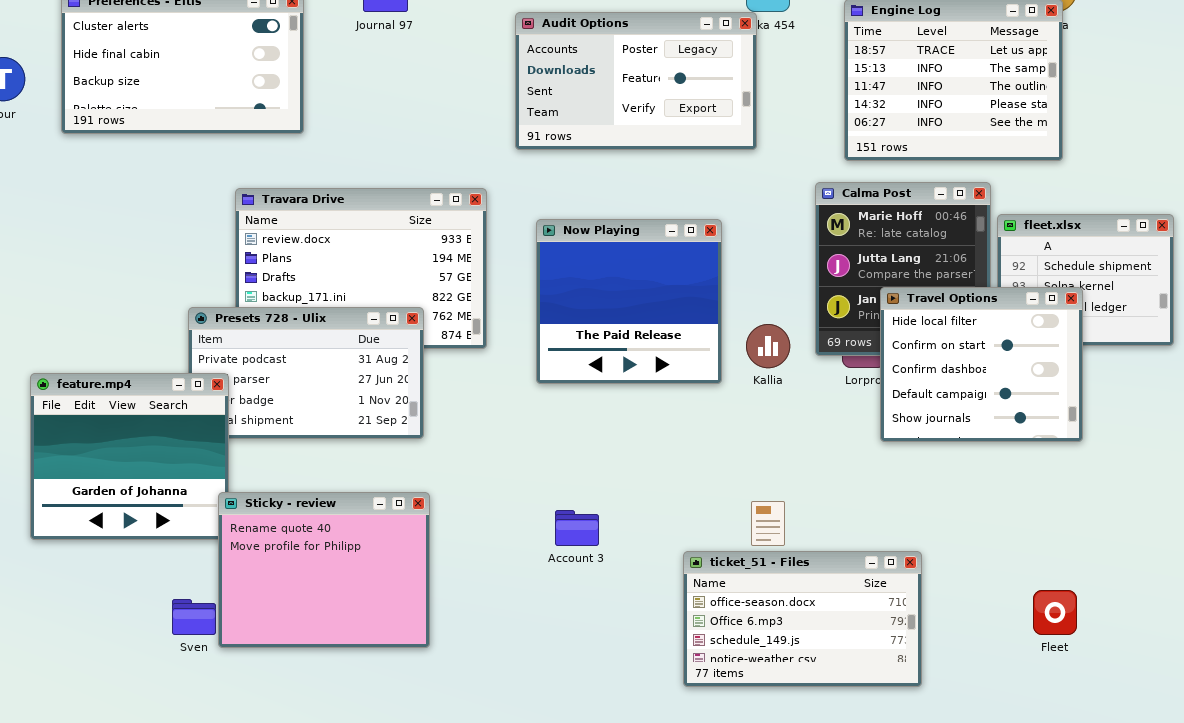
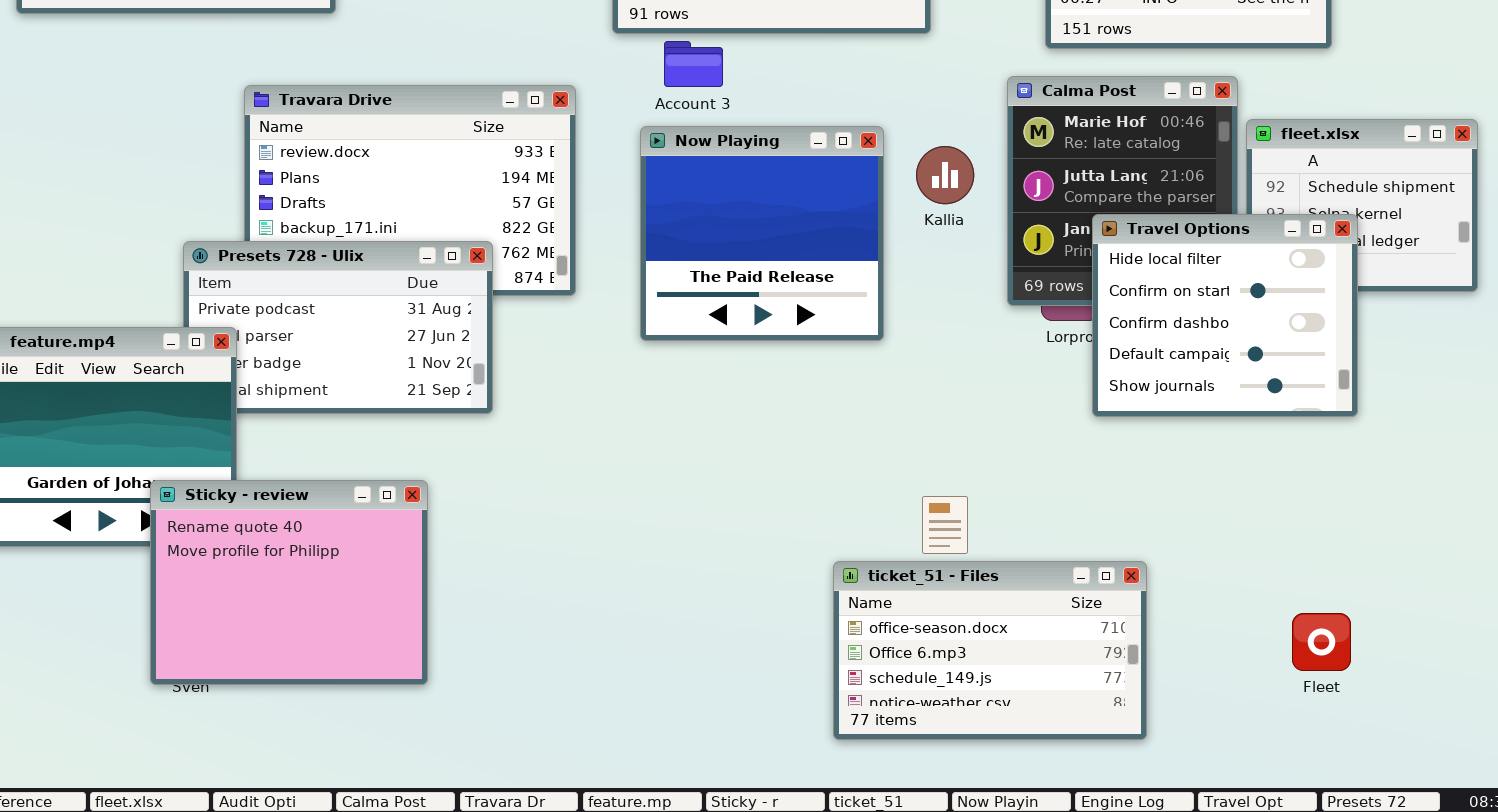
Kallia: [746,324,790,368] -> [916,146,974,204], moved
Sticky - review: [218,492,430,648] -> [150,480,428,685], moved
Account 3: [555,510,599,546] -> [664,41,723,87], moved

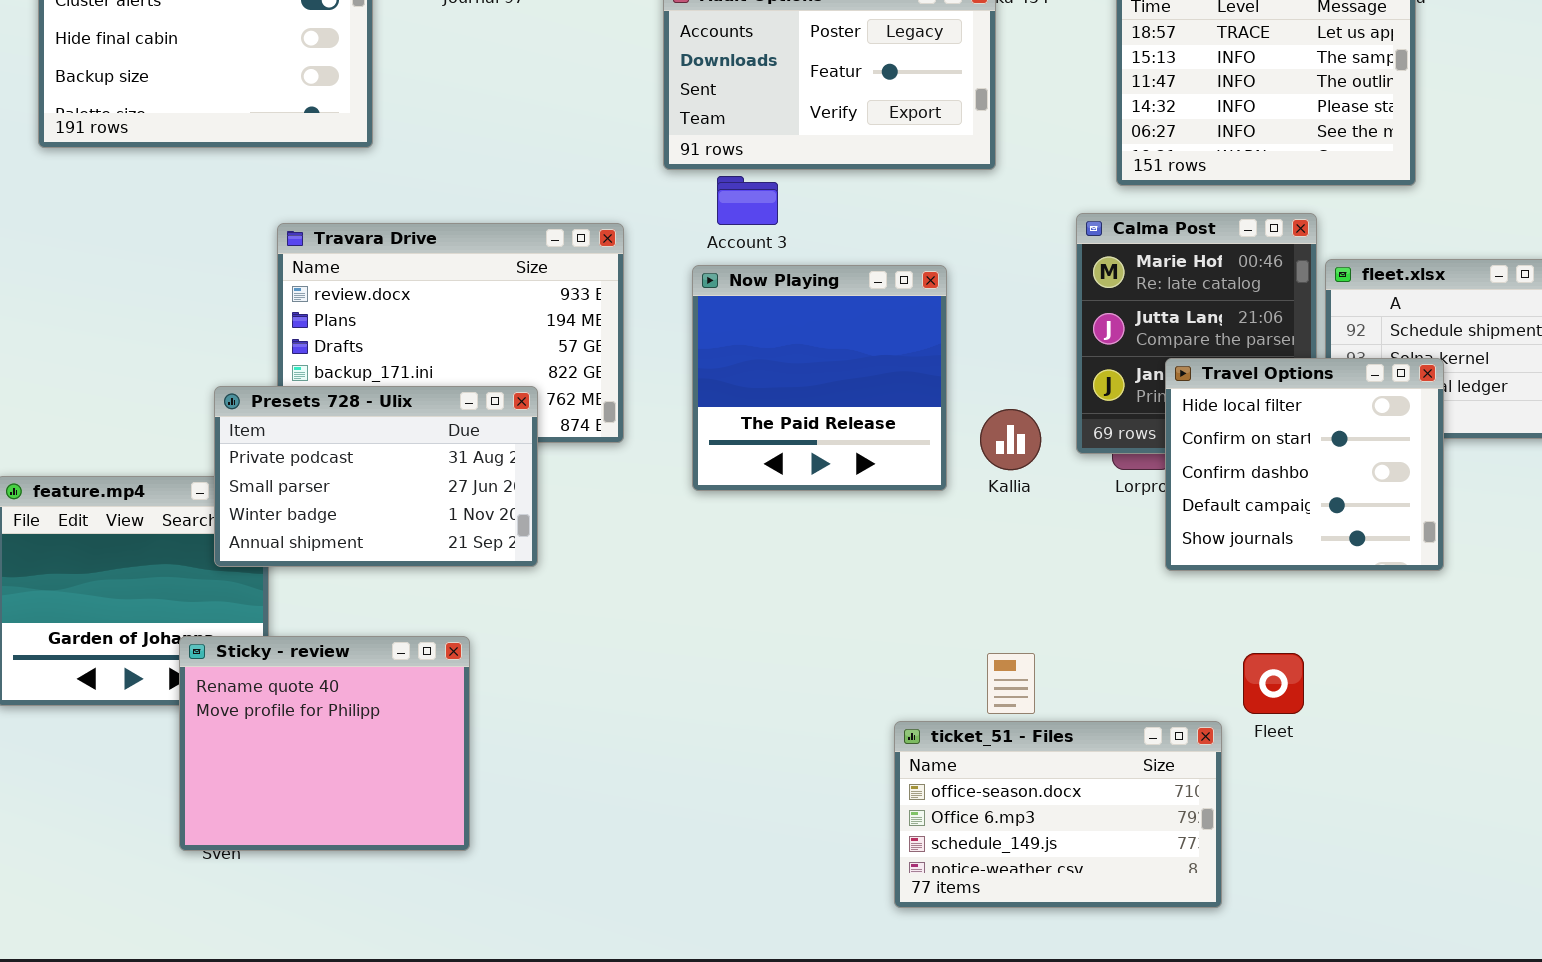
Kallia: [916,146,974,204] -> [980,409,1041,470], moved
Presets 728 - Ulix: [183,241,493,414] -> [214,386,538,567], raised
Fleet: [1292,613,1351,671] -> [1243,653,1304,714], moved

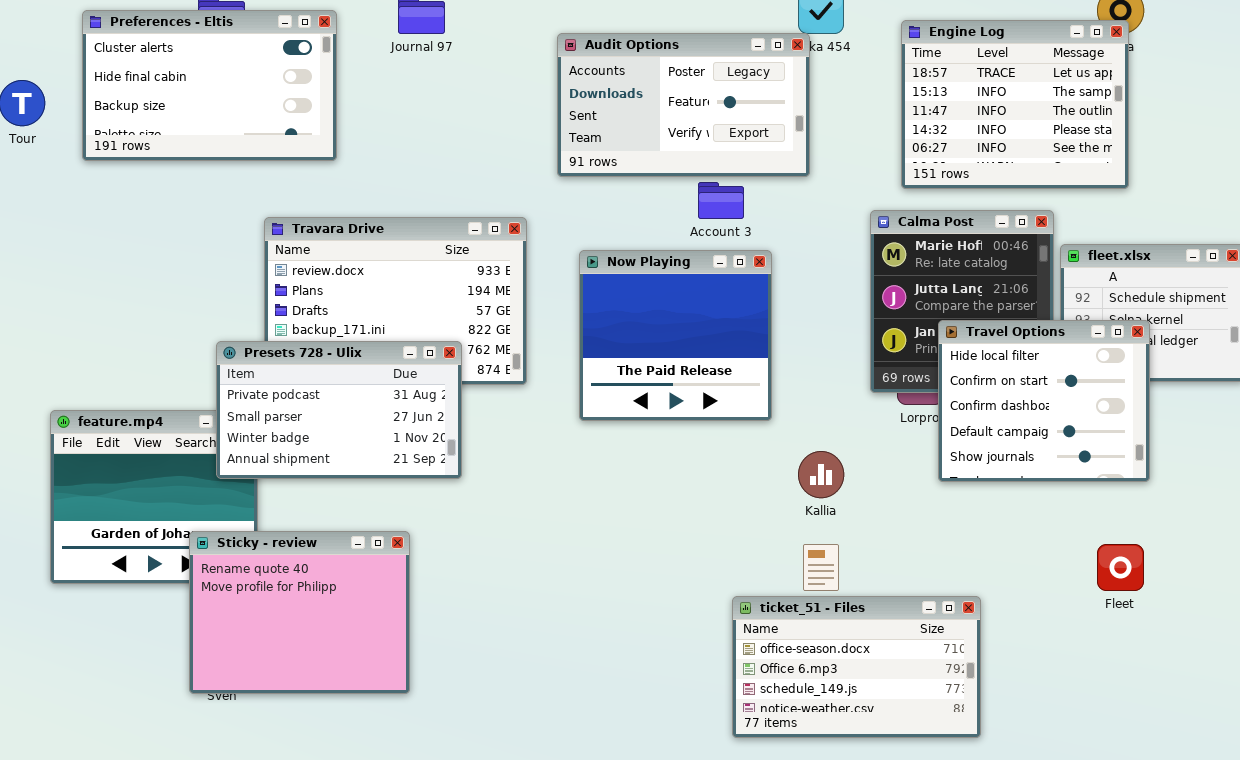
Account 3: [717,176,778,225] -> [698,182,744,219], moved
Kallia: [980,409,1041,470] -> [798,451,844,498], moved
Fleet: [1243,653,1304,714] -> [1097,544,1144,591], moved

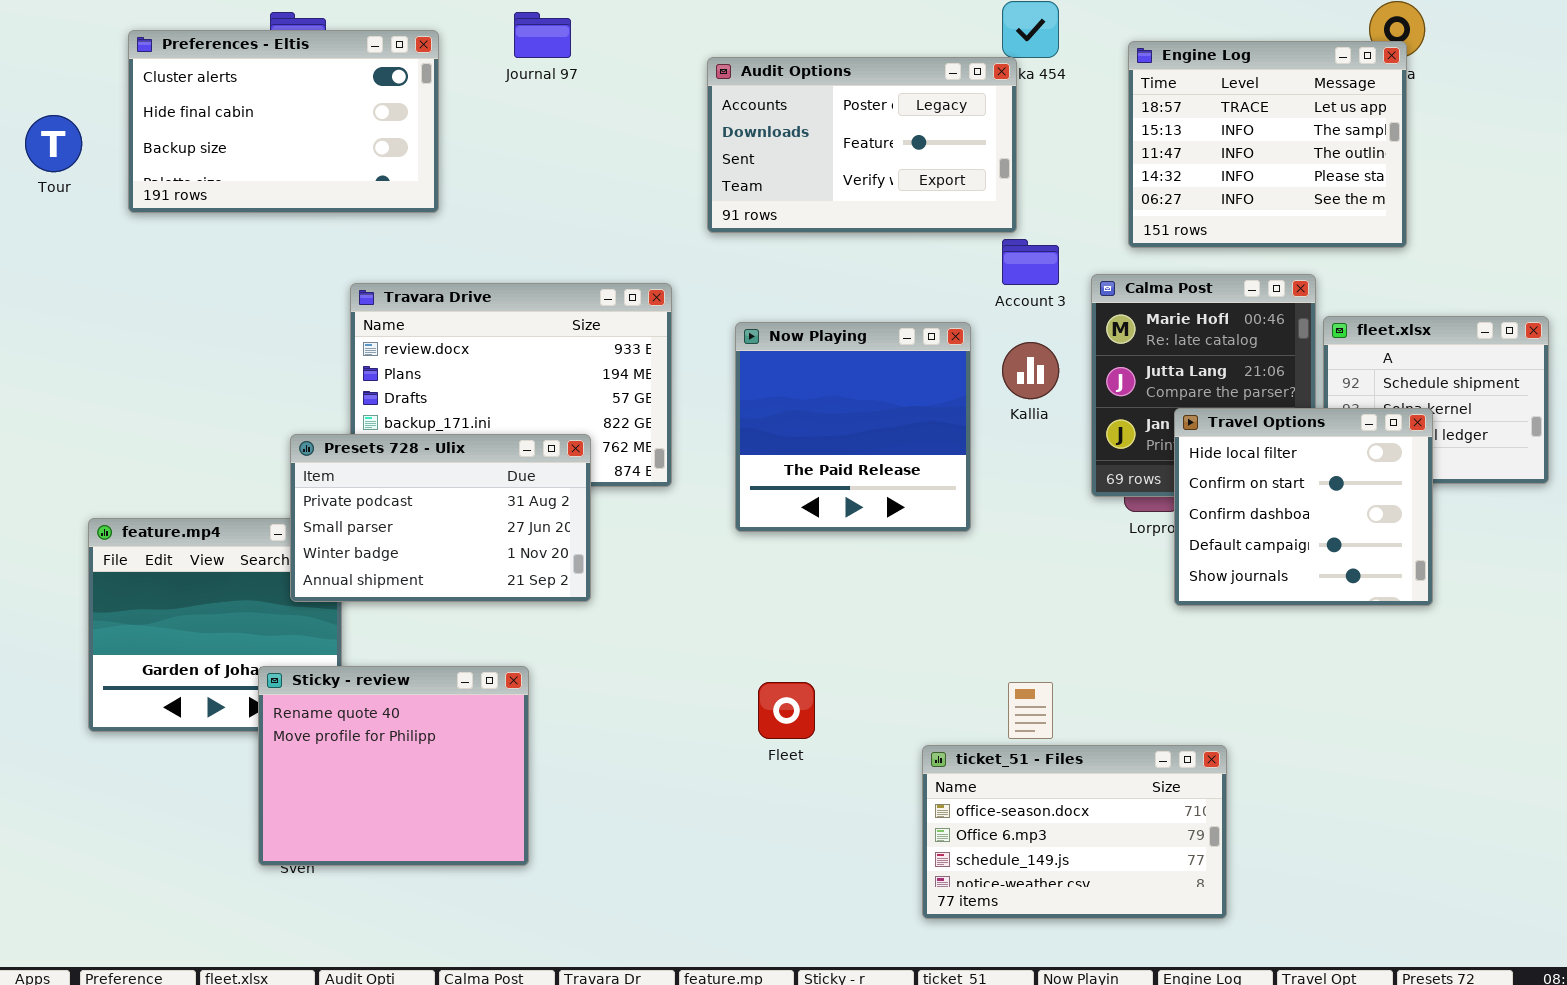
Account 3: [698,182,744,219] -> [1002,239,1059,285], moved
Kallia: [798,451,844,498] -> [1002,342,1059,399], moved
Fleet: [1097,544,1144,591] -> [758,682,815,739], moved

